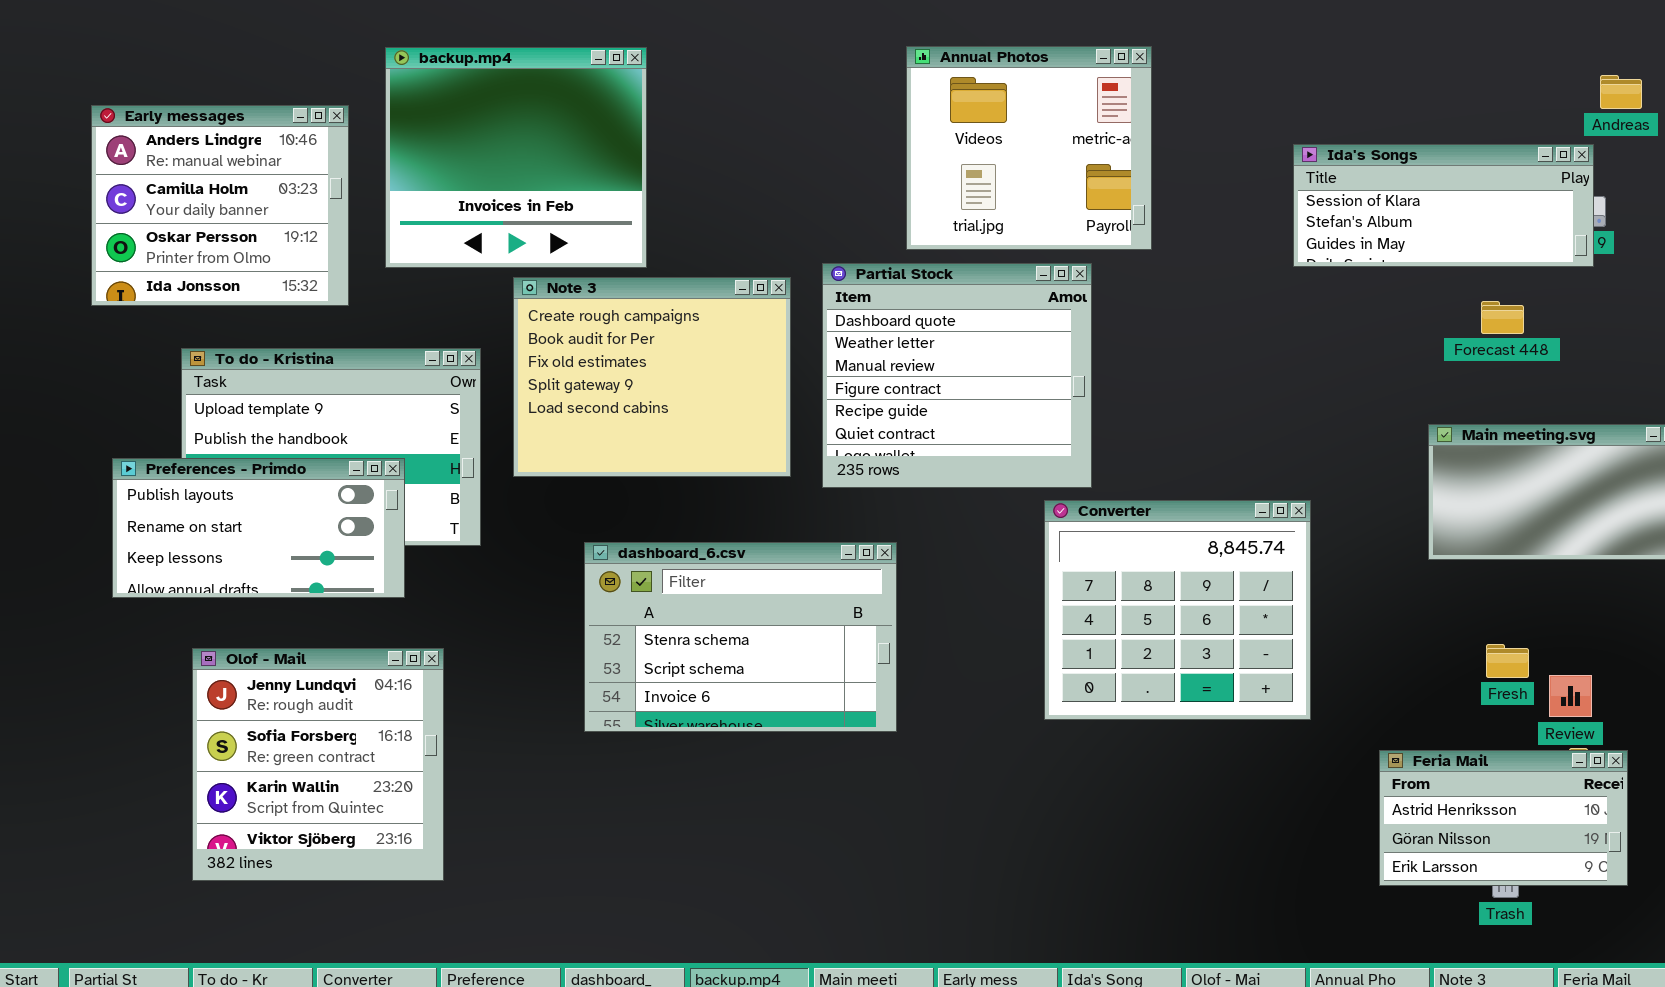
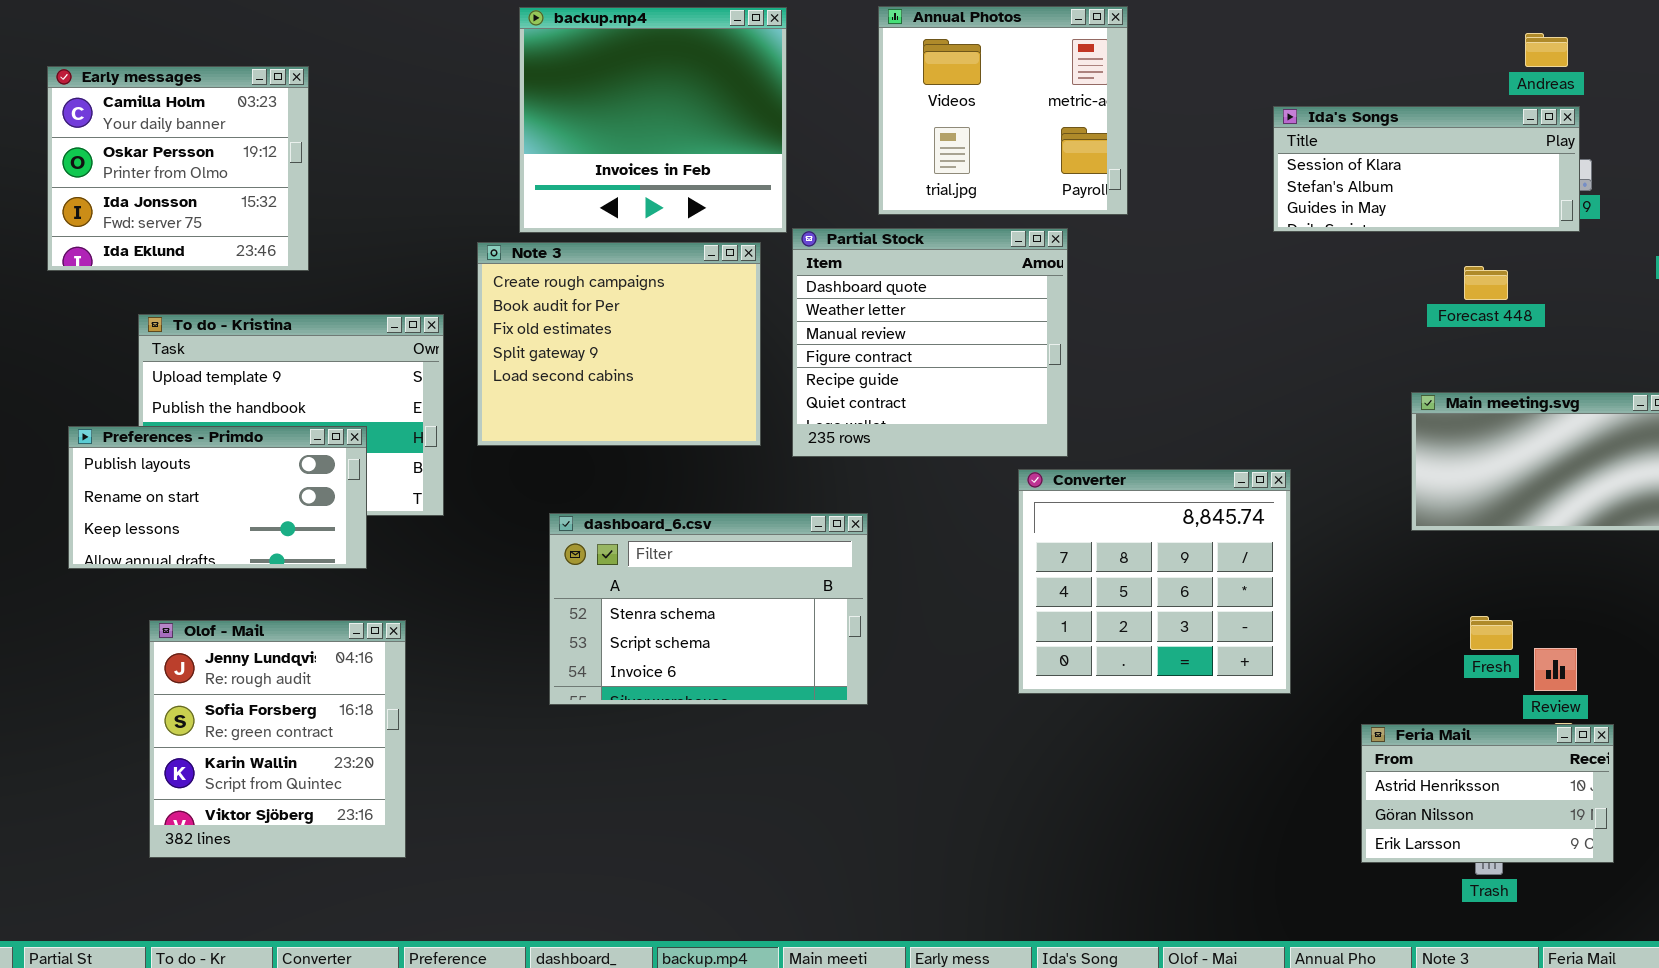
backup.mp4: [385,47,647,268] -> [519,7,787,233], moved
Andreas: [1600,75,1642,109] -> [1525,33,1568,67], moved
Early messages: [91,105,349,306] -> [47,66,309,271], scrolled down 1 row

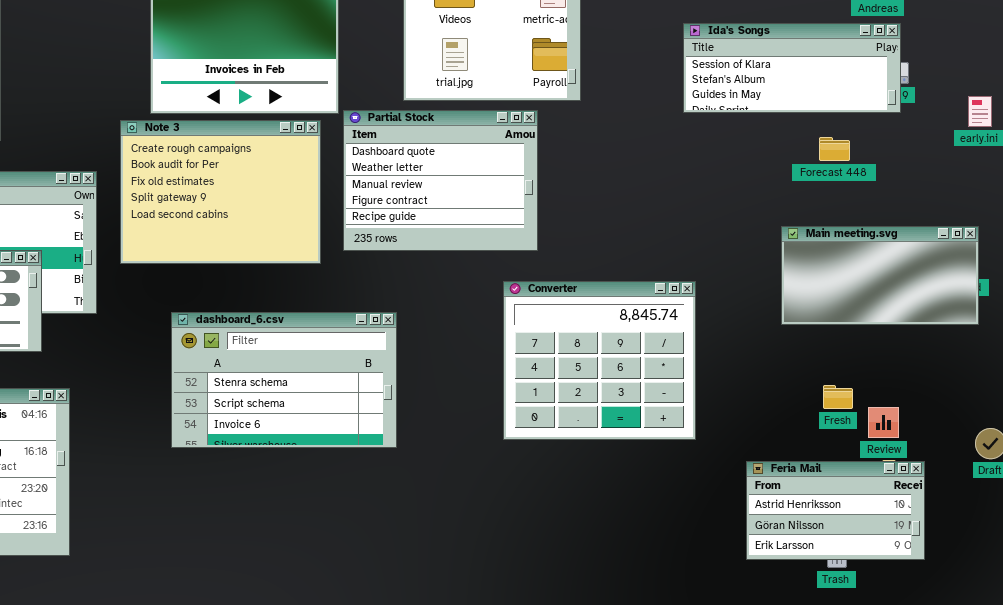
Partial Stock: [792,228,1068,457] -> [343,110,538,251], resized

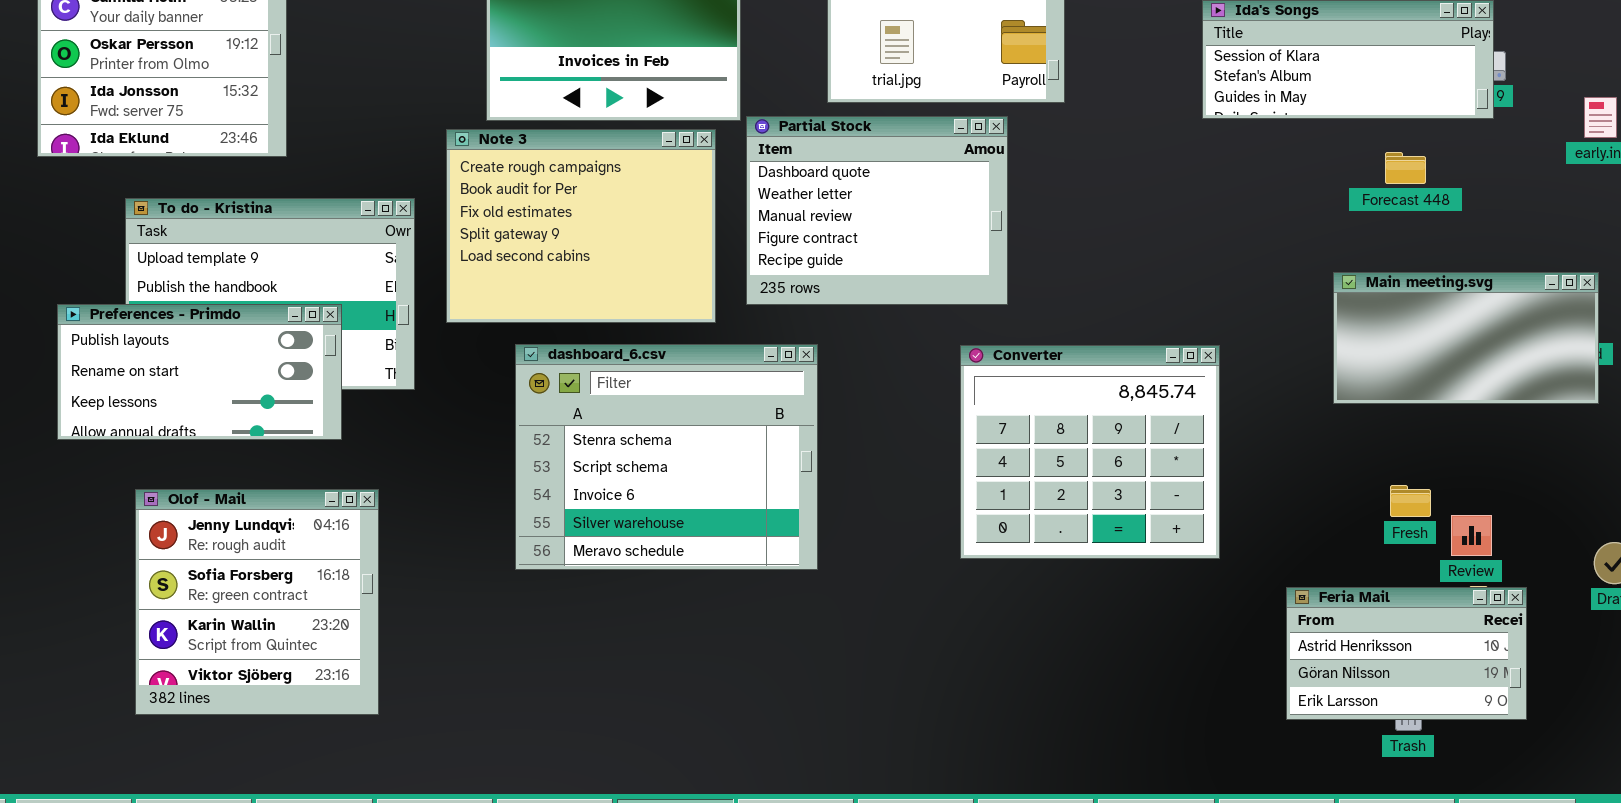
dashboard_6.csv: [171,312,397,448] -> [515,344,818,570], resized

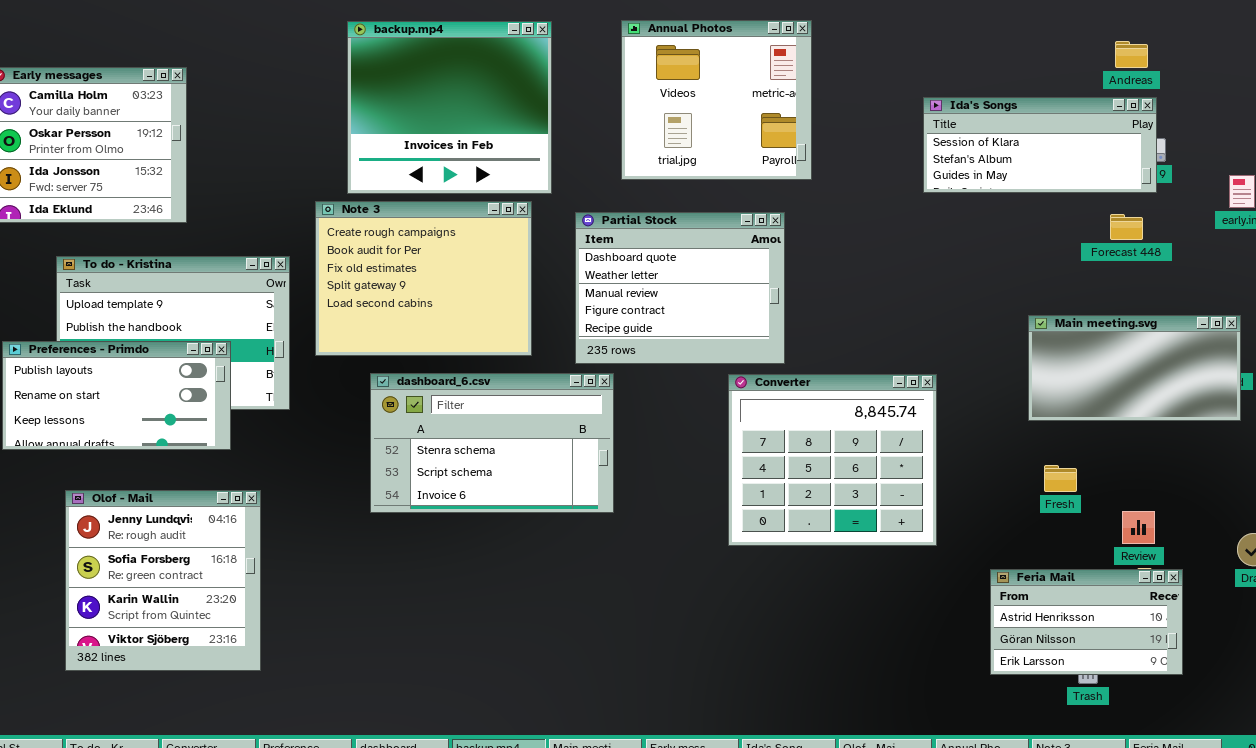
Partial Stock: [746,116,1008,305] -> [575,212,785,364], moved
Forecast 448: [1385,152,1426,184] -> [1110,214,1143,240], moved
dashboard_6.csv: [515,344,818,570] -> [370,373,614,513], resized
Fresh: [1390,485,1431,517] -> [1044,465,1077,492], moved

